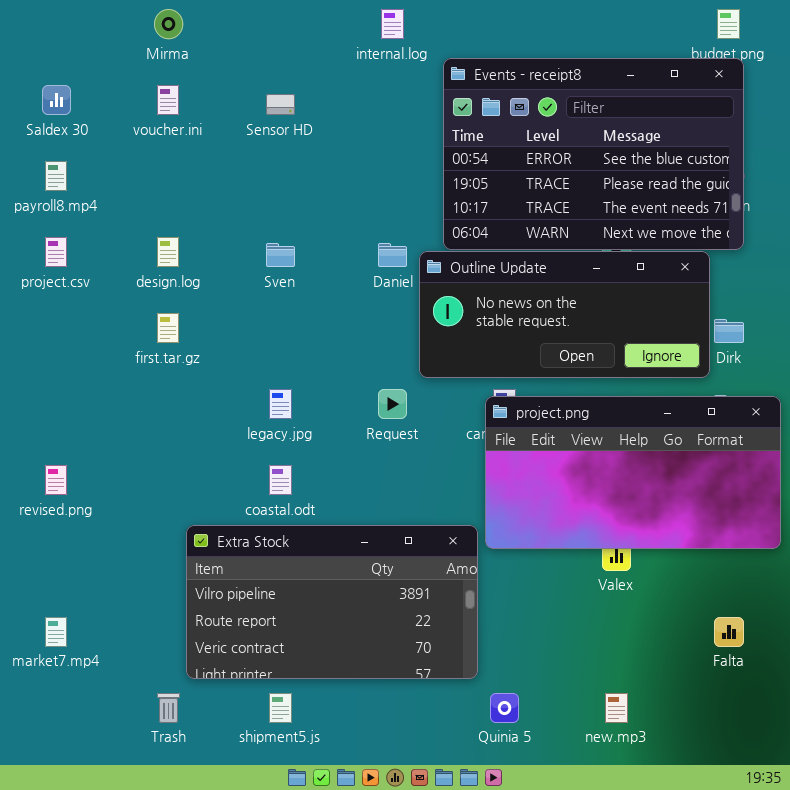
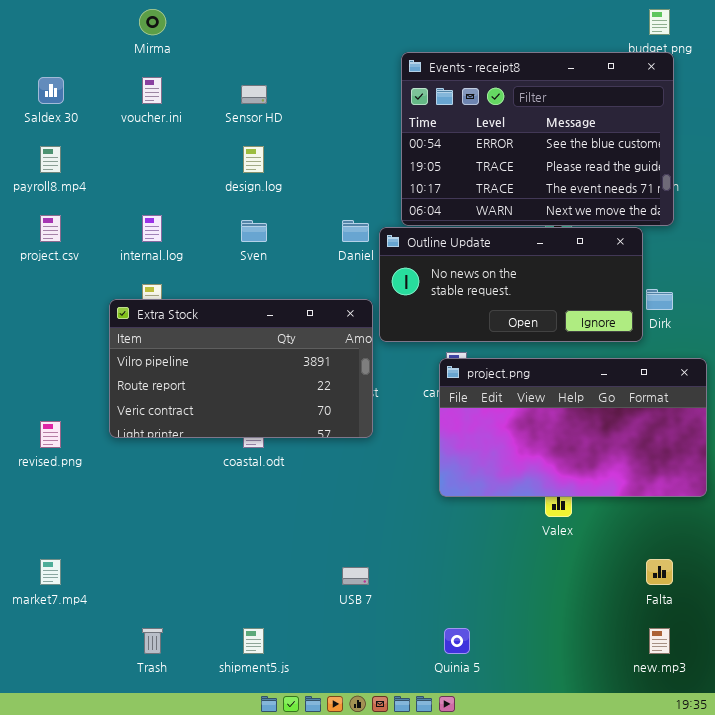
internal.log: [381,9,404,39] -> [142,215,162,242], moved
design.log: [157,237,179,267] -> [243,146,264,173], moved
Extra Stock: [186,525,478,679] -> [109,299,373,438], moved
new.mp3: [605,693,628,723] -> [649,628,670,654], moved

